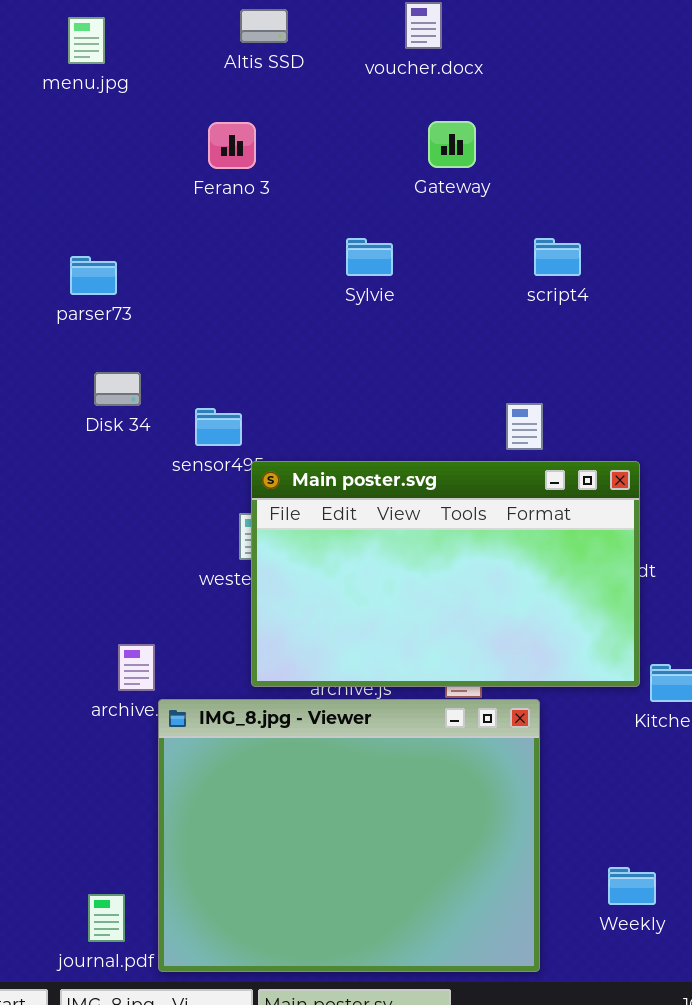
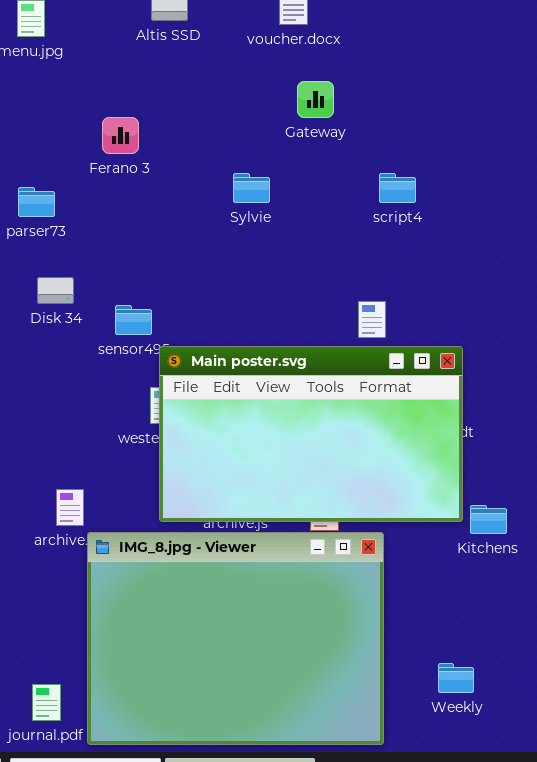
Ferano 3: [208,122,256,169] -> [102,117,139,154], moved

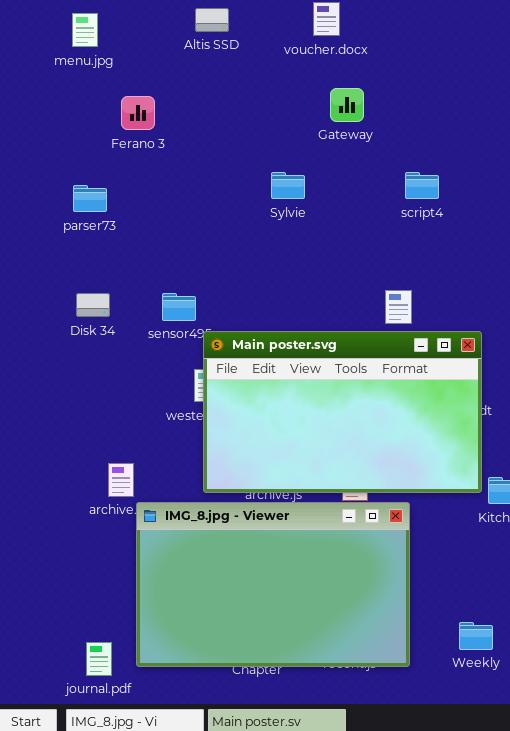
Ferano 3: [102,117,139,154] -> [121,96,155,130], moved
Disk 34: [37,277,74,304] -> [76,293,110,317], moved
IMG_8.jpg - Viewer: [87,532,384,745] -> [136,502,410,667], resized

